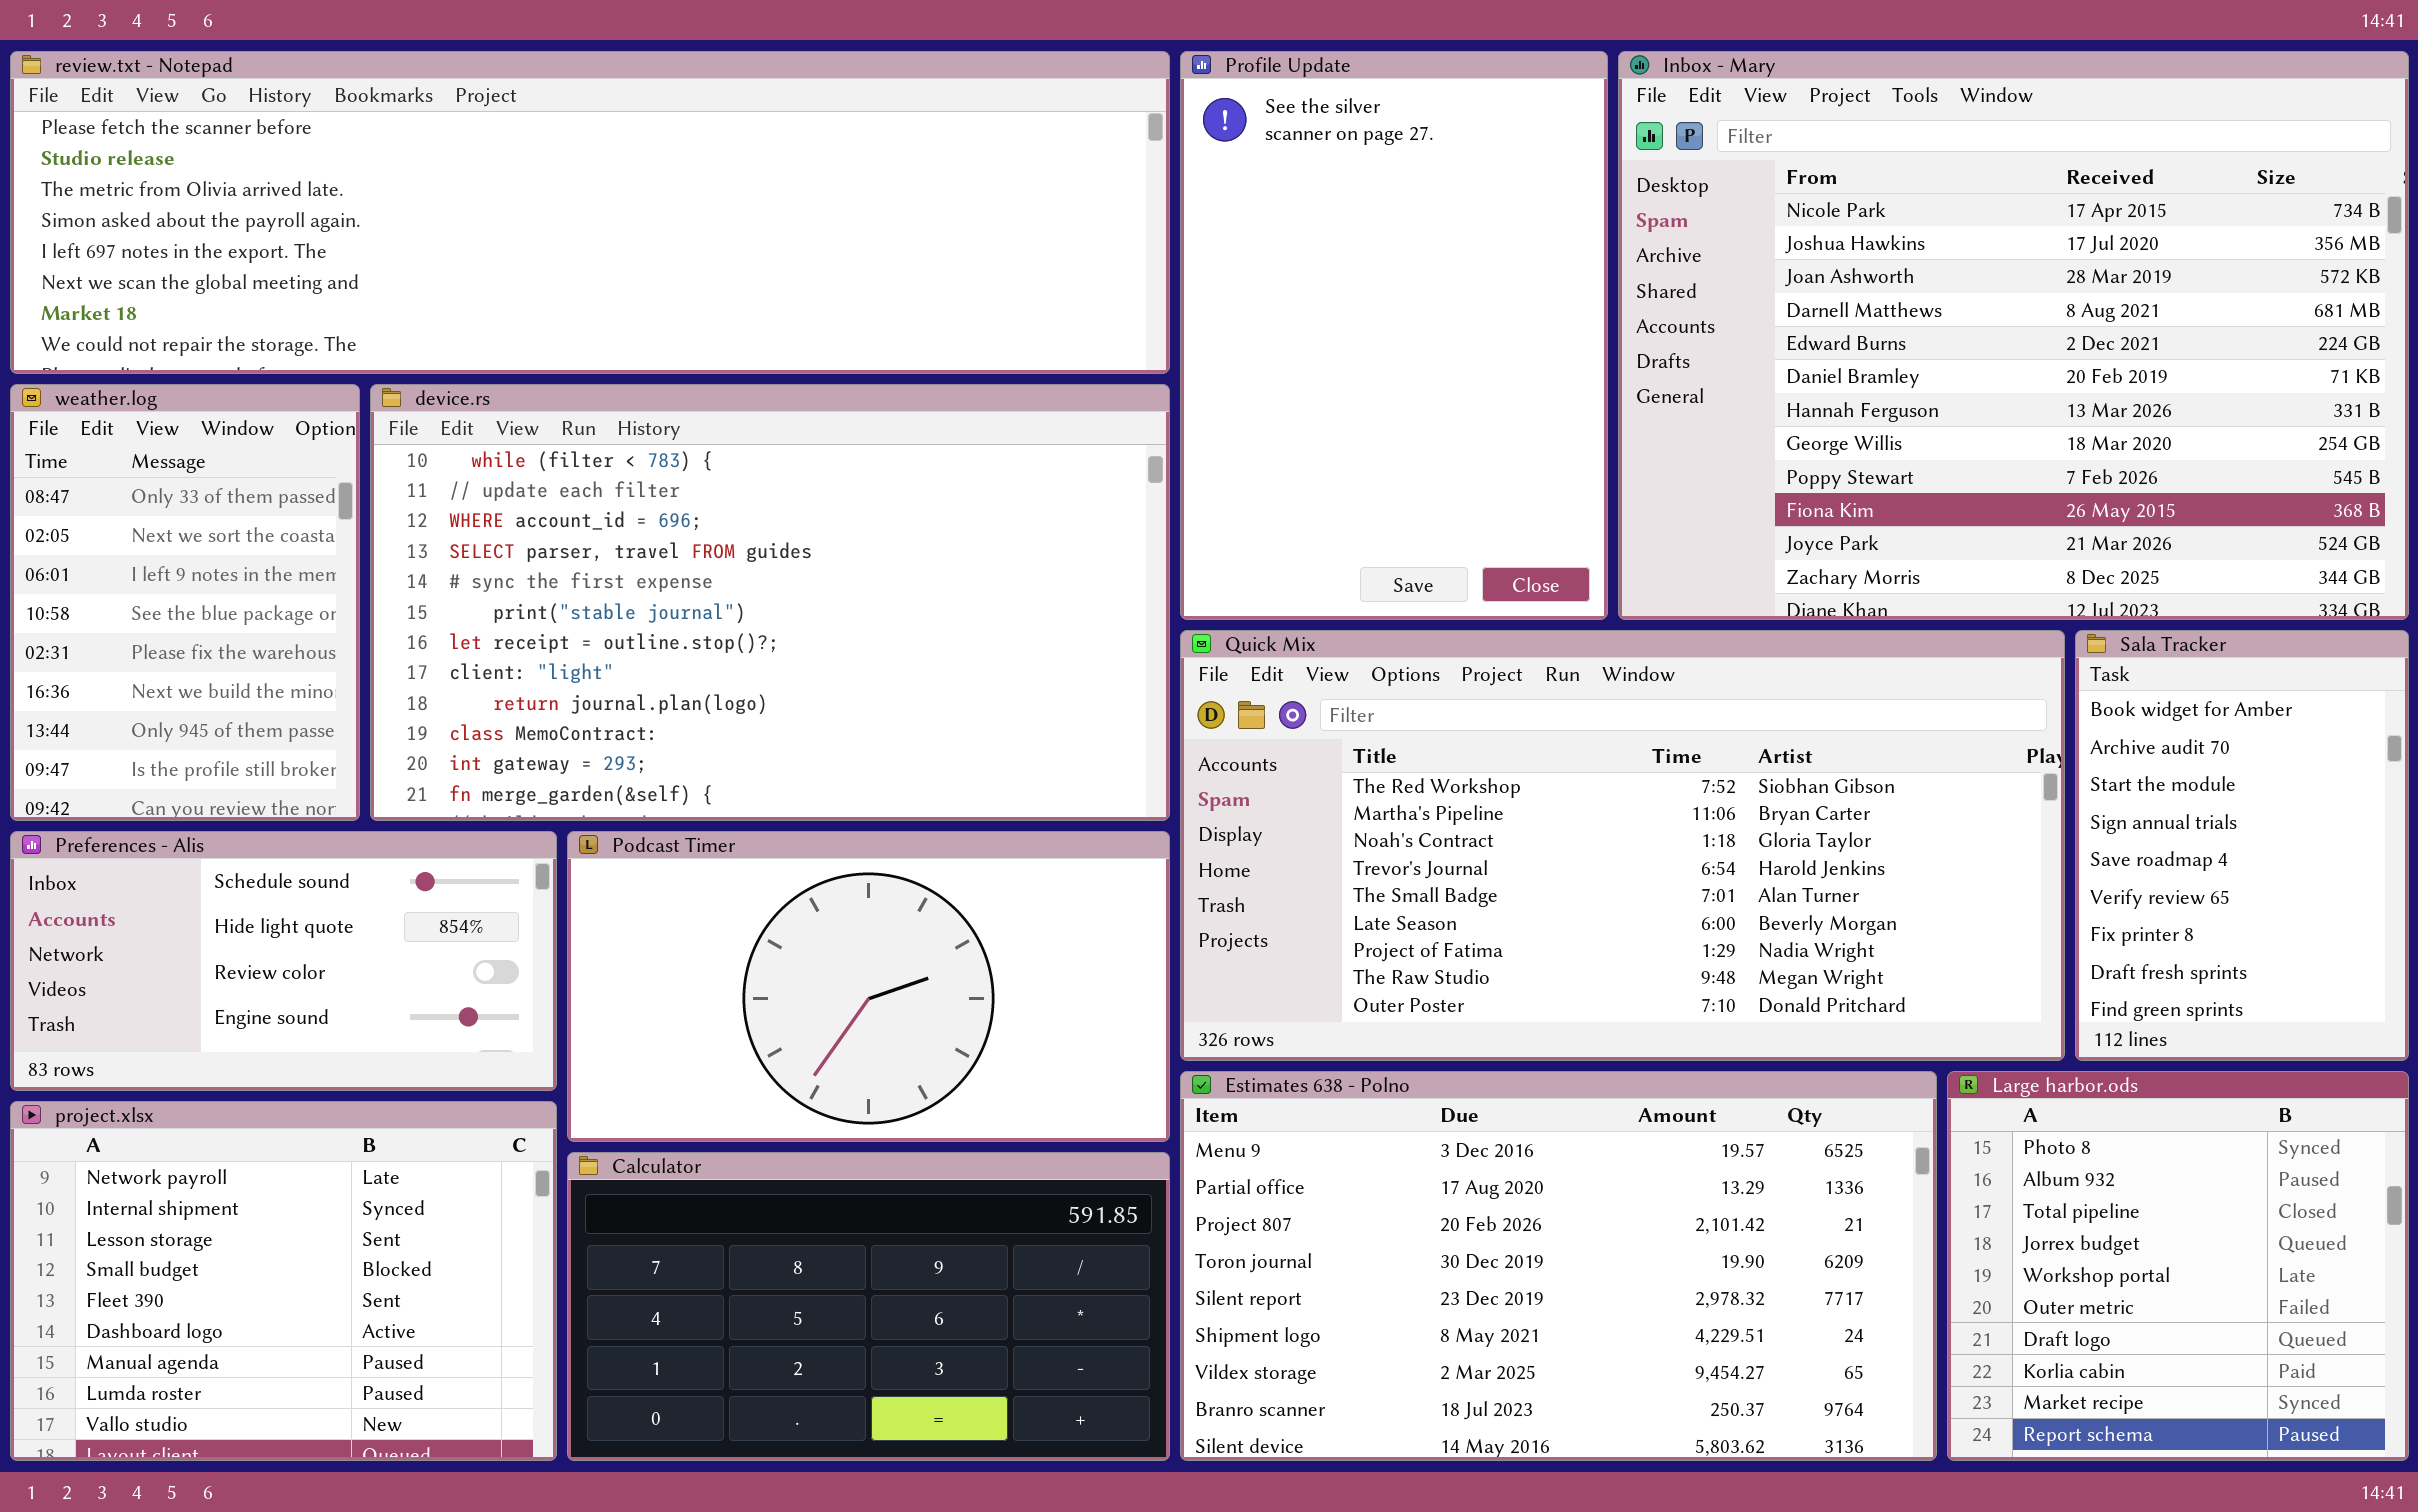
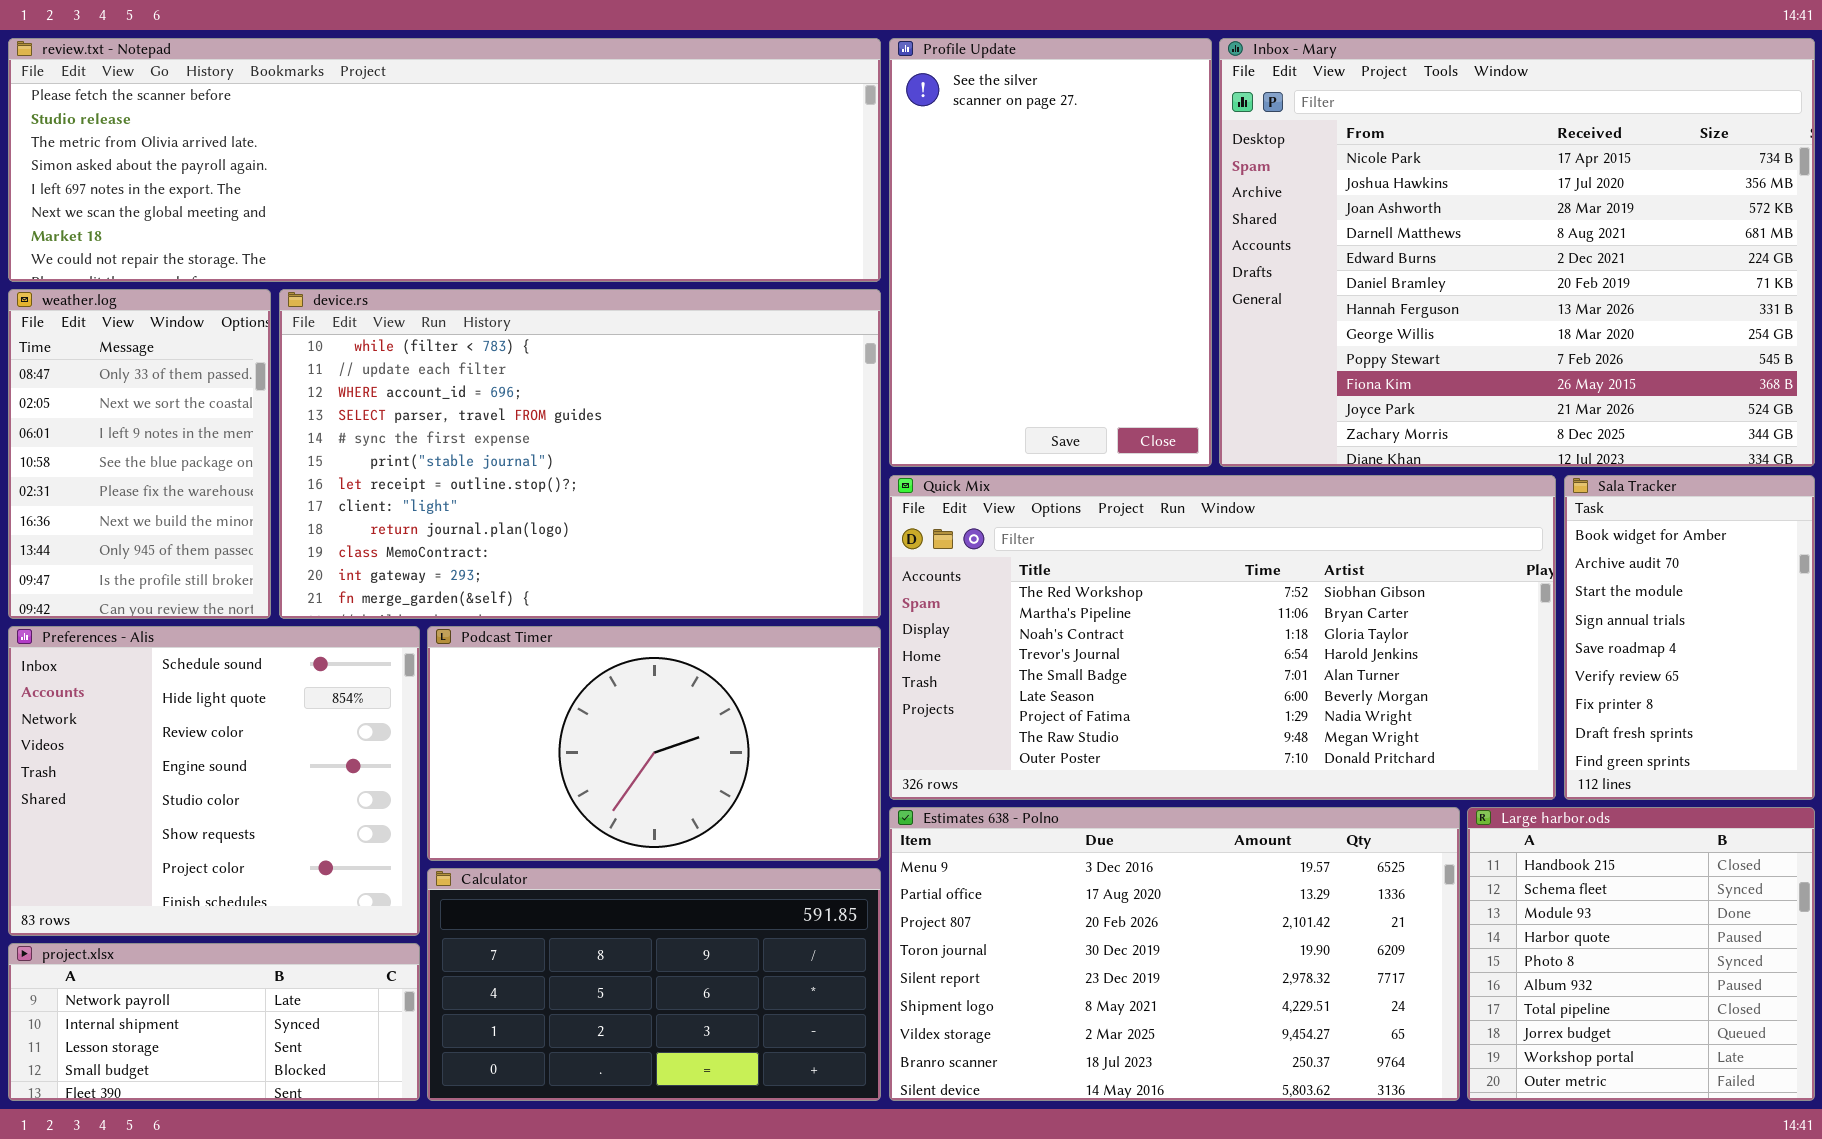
Preferences - Alis: [10,831,557,1091] -> [8,626,420,936], resized
Large harbor.ods: [1947,1071,2409,1461] -> [1467,807,1815,1101], scrolled up 4 rows
project.xlsx: [10,1101,557,1461] -> [8,943,420,1101], resized

